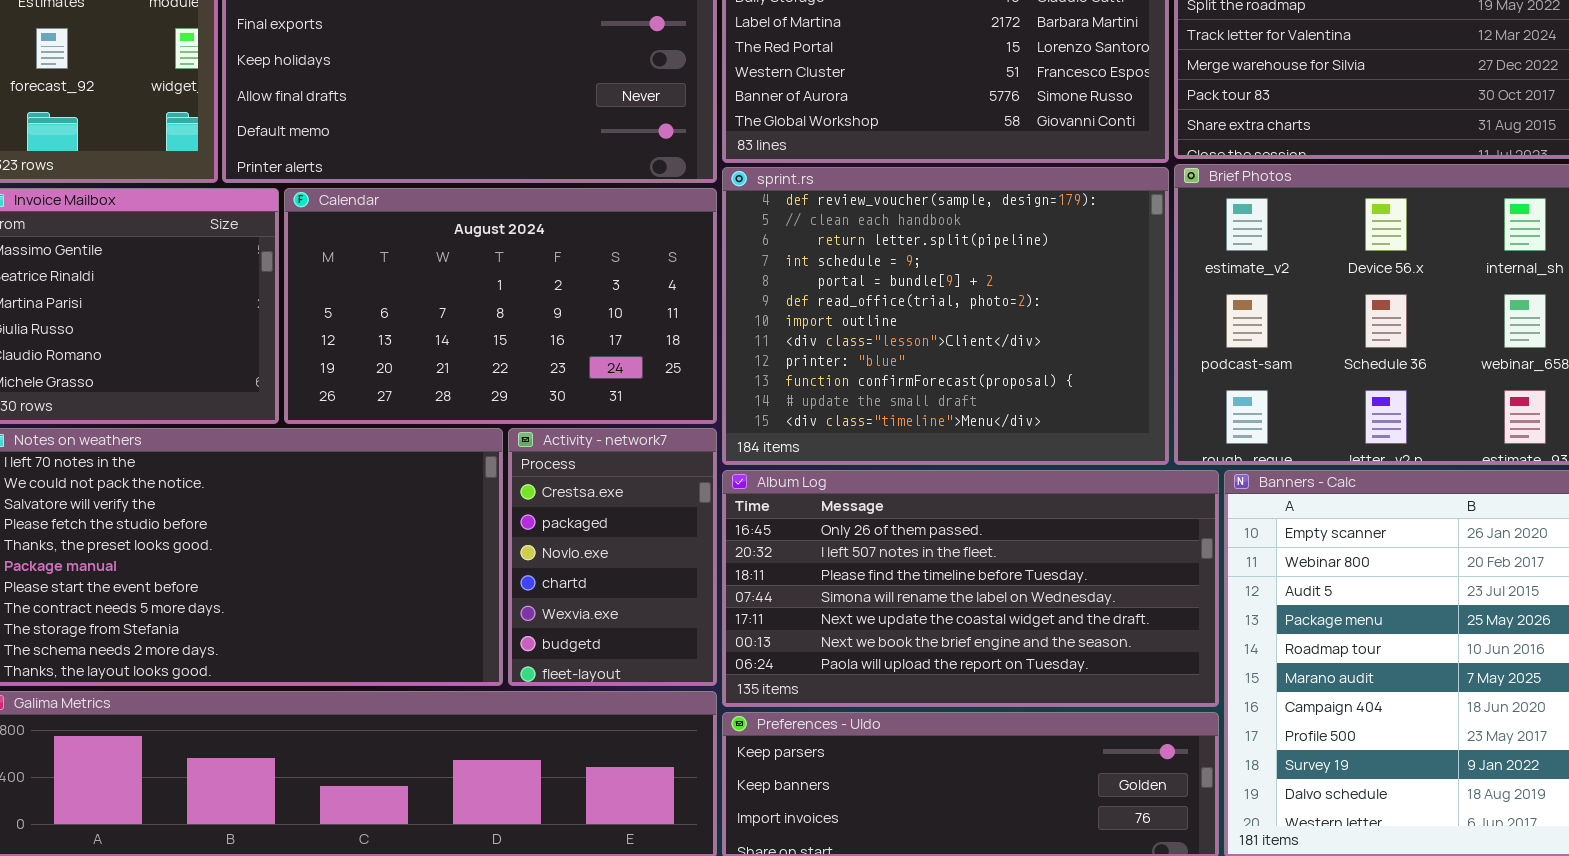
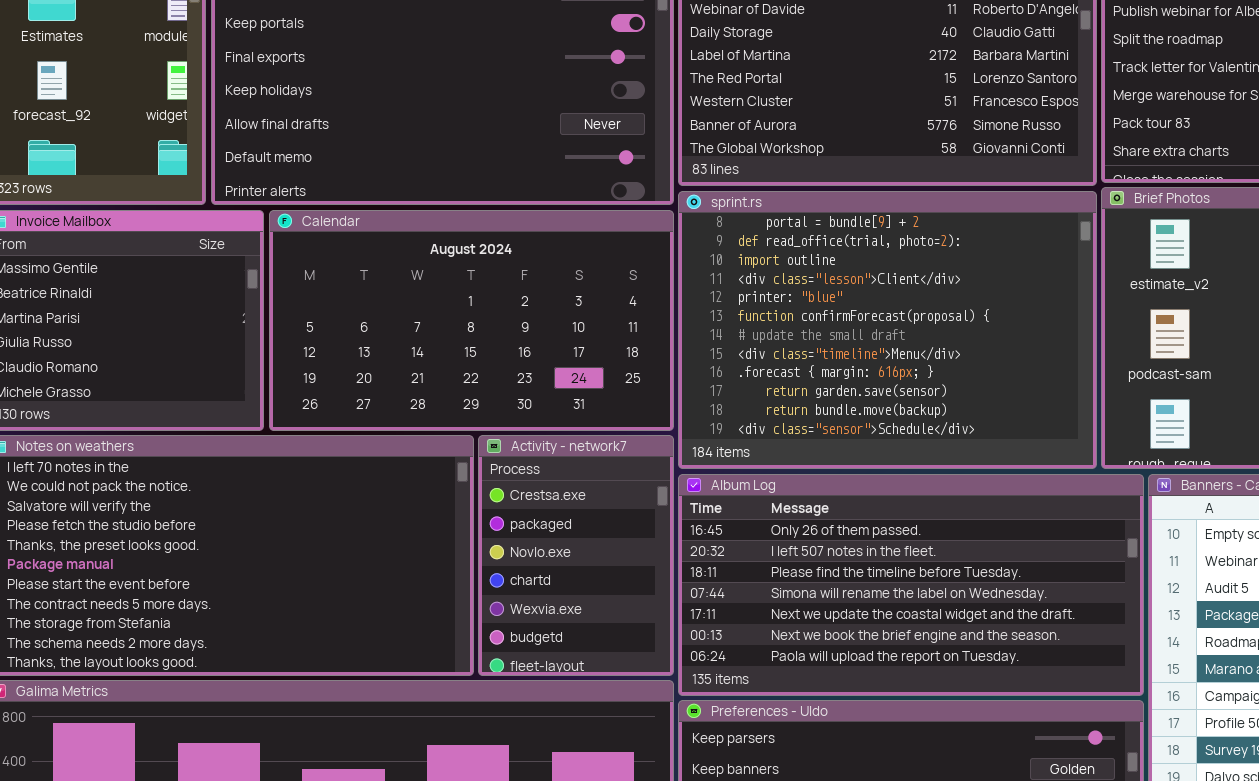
sprint.rs: [722,167,1169,465] -> [678,191,1097,469], scrolled down 4 rows

